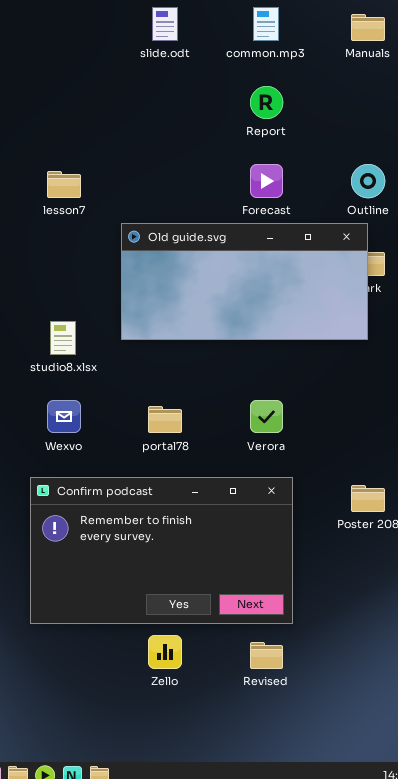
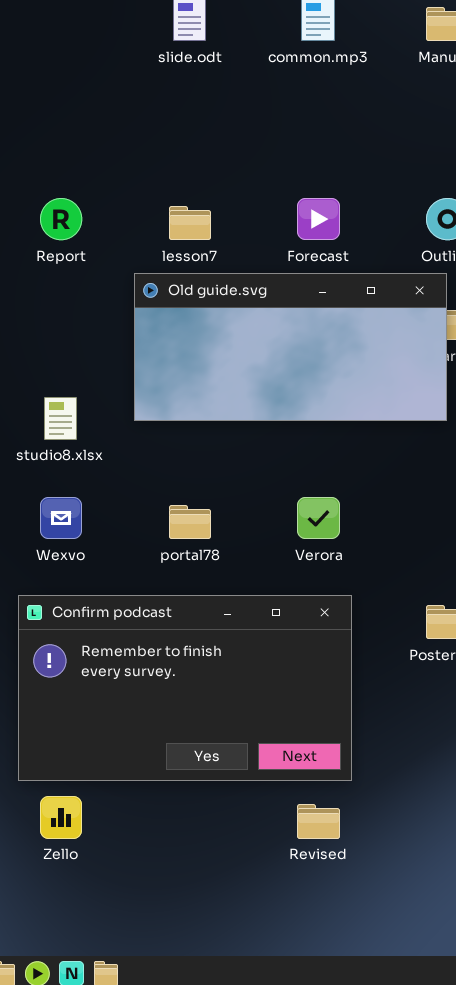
Report: [250,86,283,119] -> [40,198,82,240], moved
lesson7: [47,171,81,198] -> [169,206,211,240], moved
Zello: [148,635,182,669] -> [40,796,82,839], moved

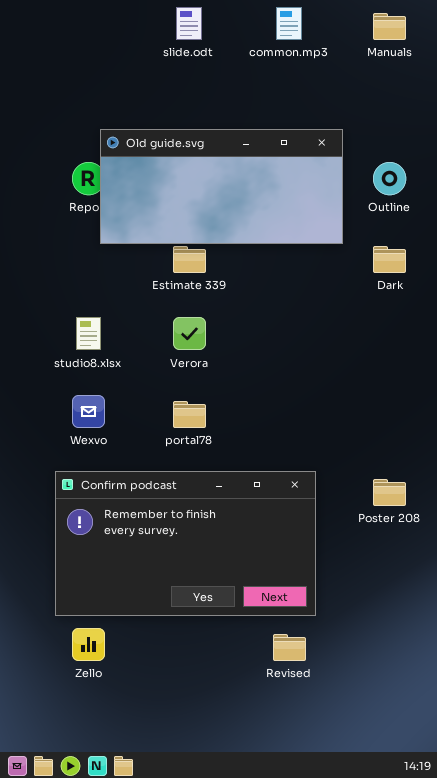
Old guide.svg: [134,273,447,421] -> [100,129,343,244], moved
Verora: [297,497,340,539] -> [173,317,206,350], moved

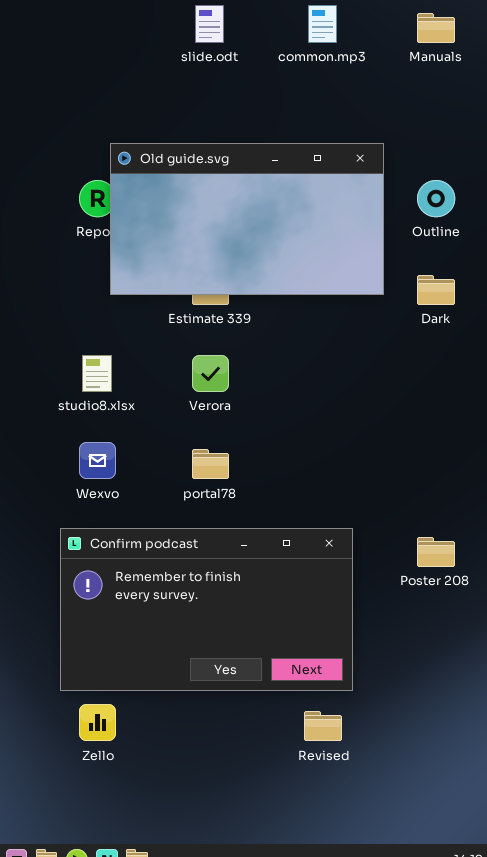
Old guide.svg: [100,129,343,244] -> [110,143,384,295], resized

